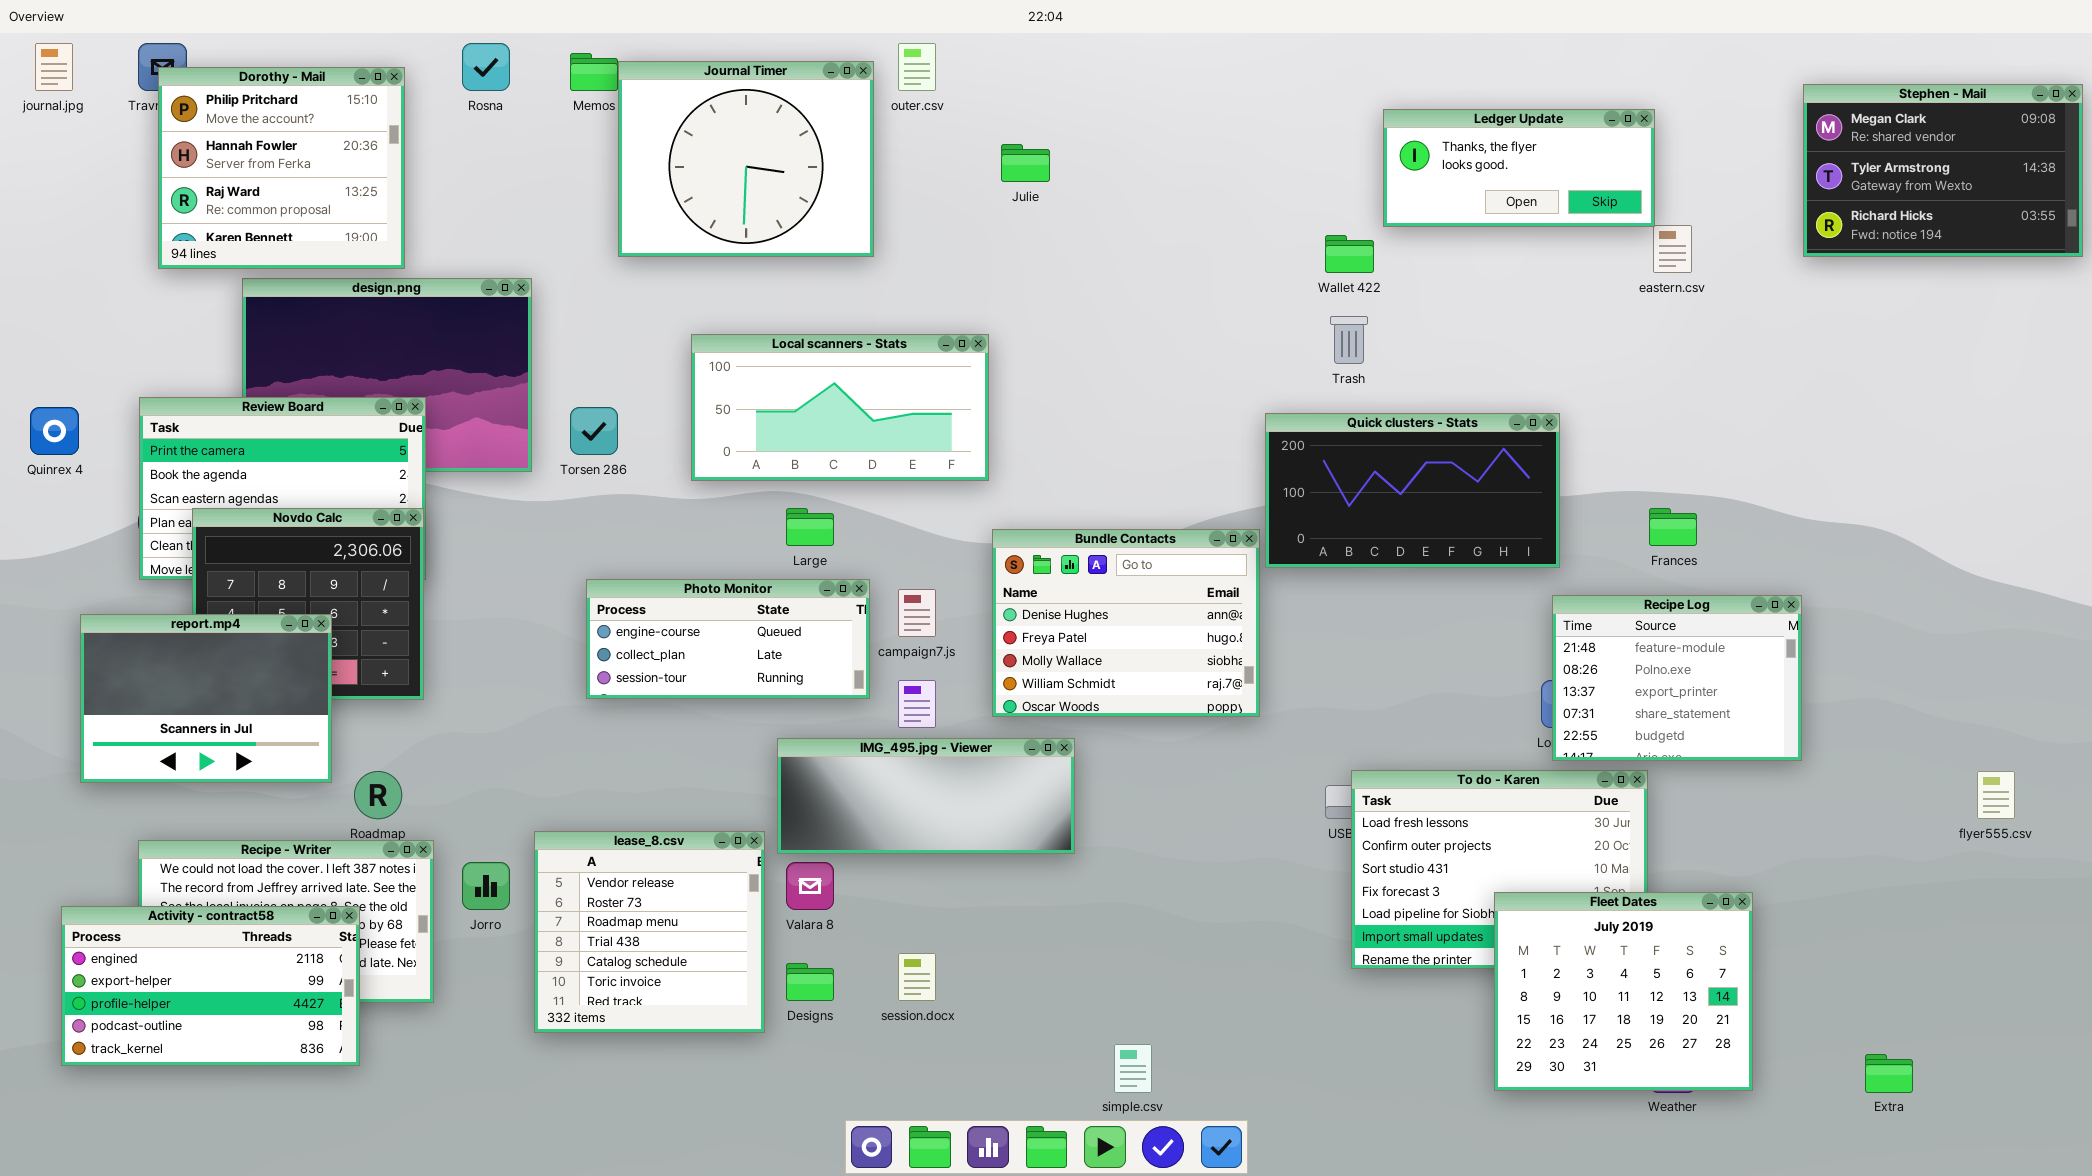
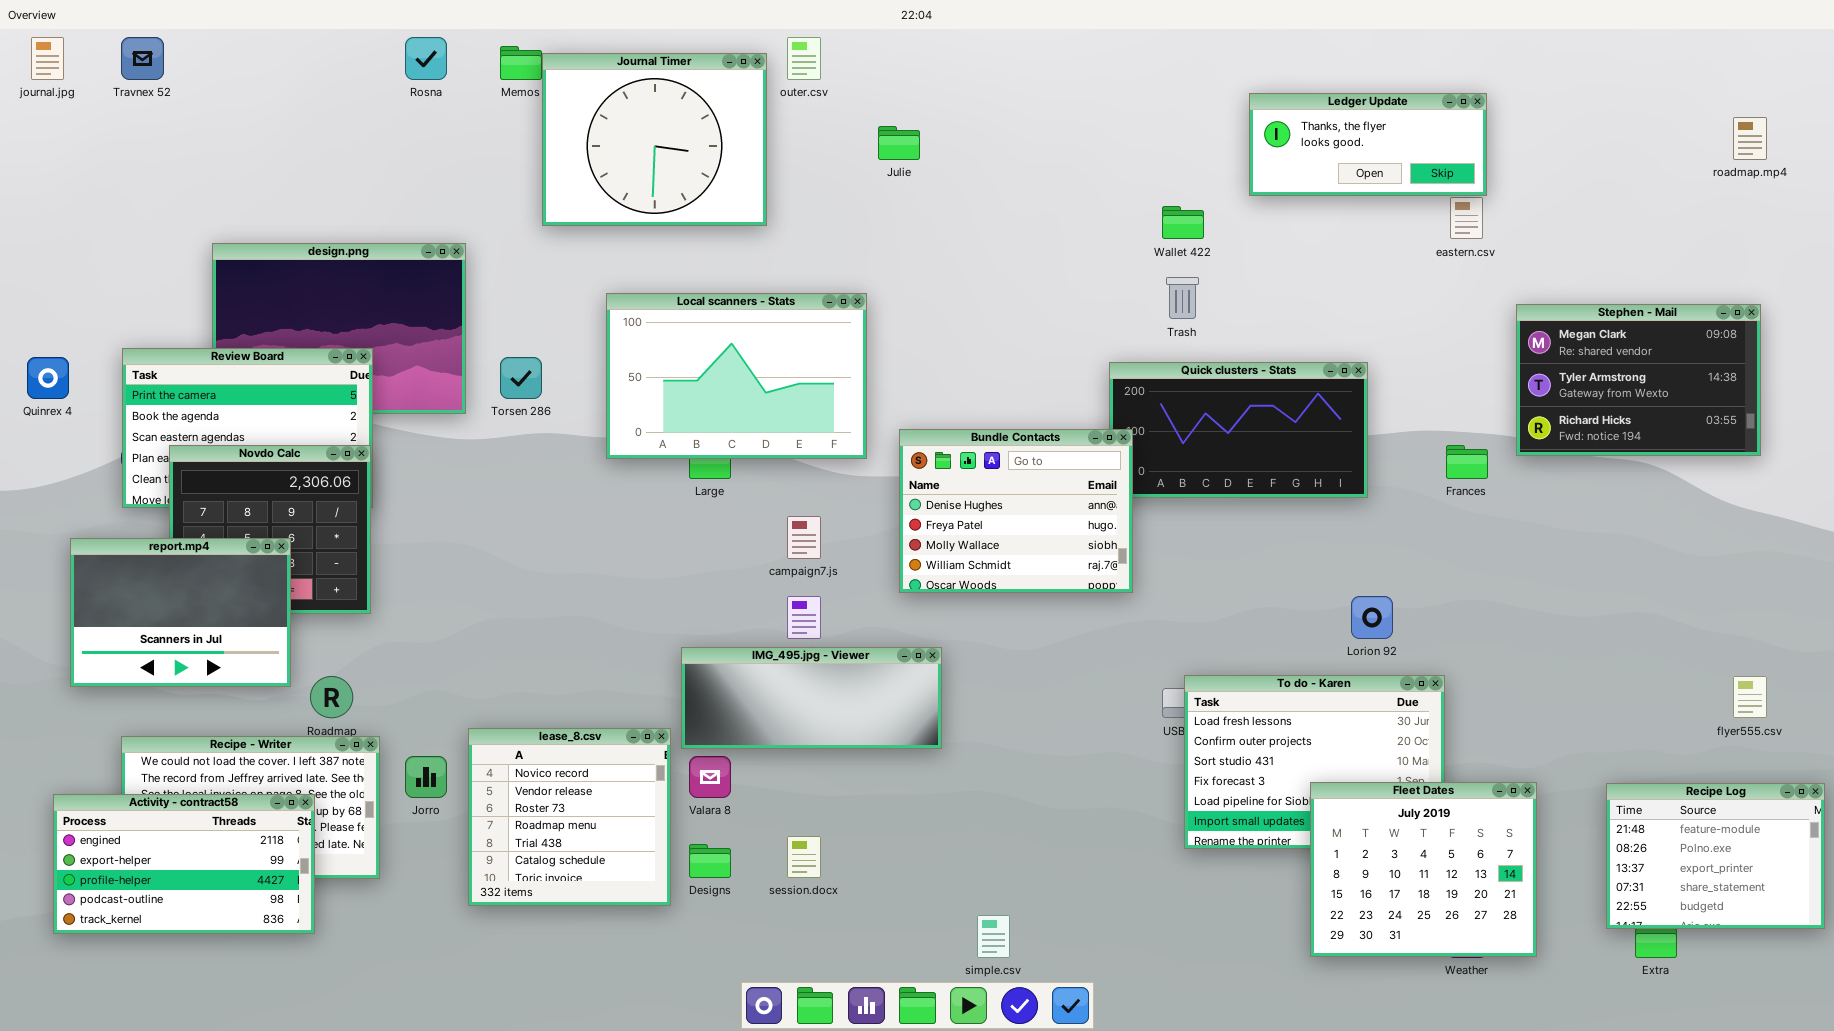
Dorothy - Mail: [158,67,405,269] -> none, closed
Stephen - Mail: [1803,84,2083,257] -> [1516,304,1761,456], moved
Ledger Update: [1383,109,1655,227] -> [1249,93,1487,196], moved
Local scanners - Stats: [691,334,989,481] -> [606,293,867,459], resized
Bundle Contacts: [992,529,1260,717] -> [899,429,1133,593], moved
Photo Monitor: [586,579,870,699] -> none, closed
Recipe Log: [1552,595,1802,761] -> [1606,783,1825,929], moved
lease_8.csv: [534,831,765,1033] -> [468,728,671,906], scrolled up 1 row

